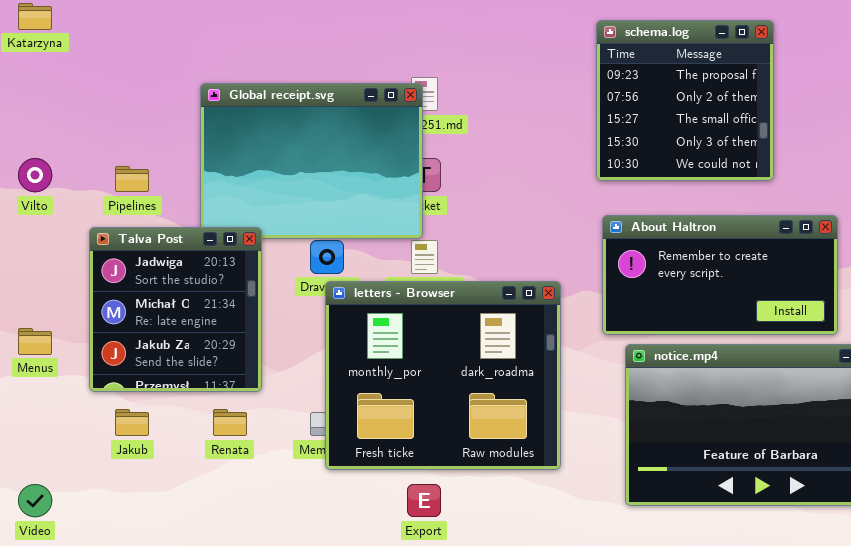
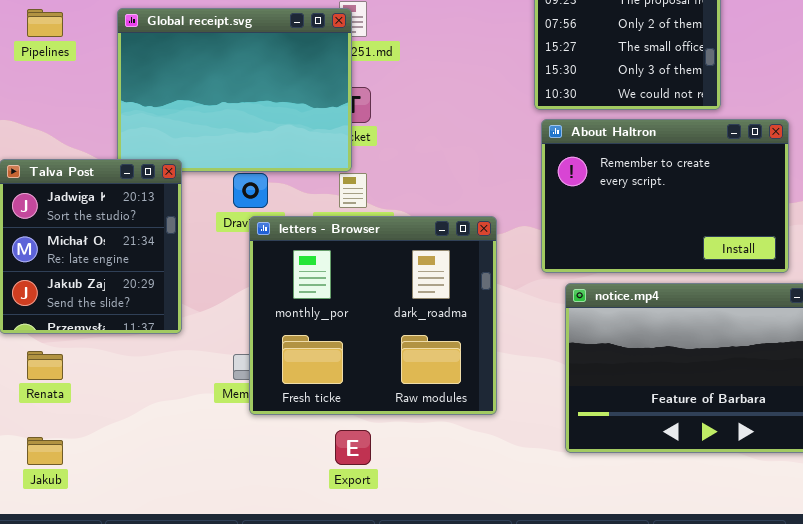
Pipelines: [115,166,149,192] -> [27,9,63,37], moved
About Haltron: [602,215,838,335] -> [541,119,789,273], resized
Jakub: [115,409,149,436] -> [27,437,63,465], moved
Renata: [213,409,247,436] -> [27,351,63,380], moved

